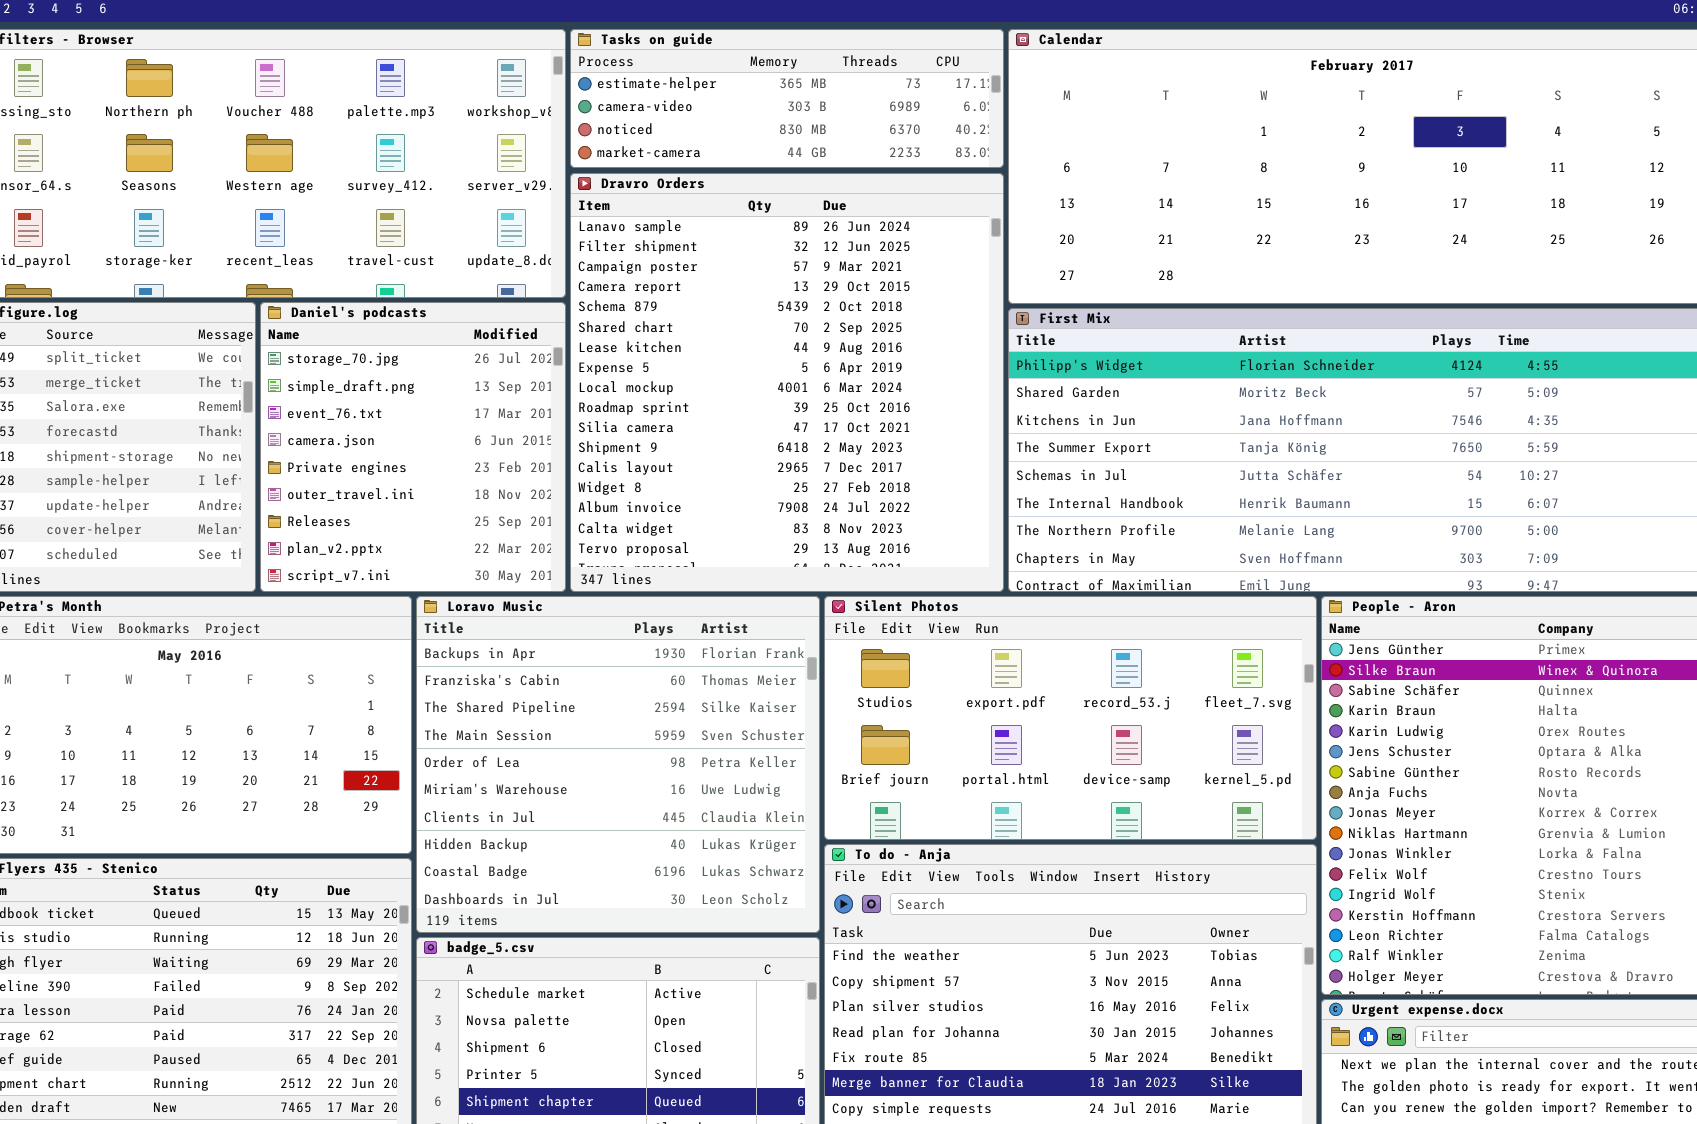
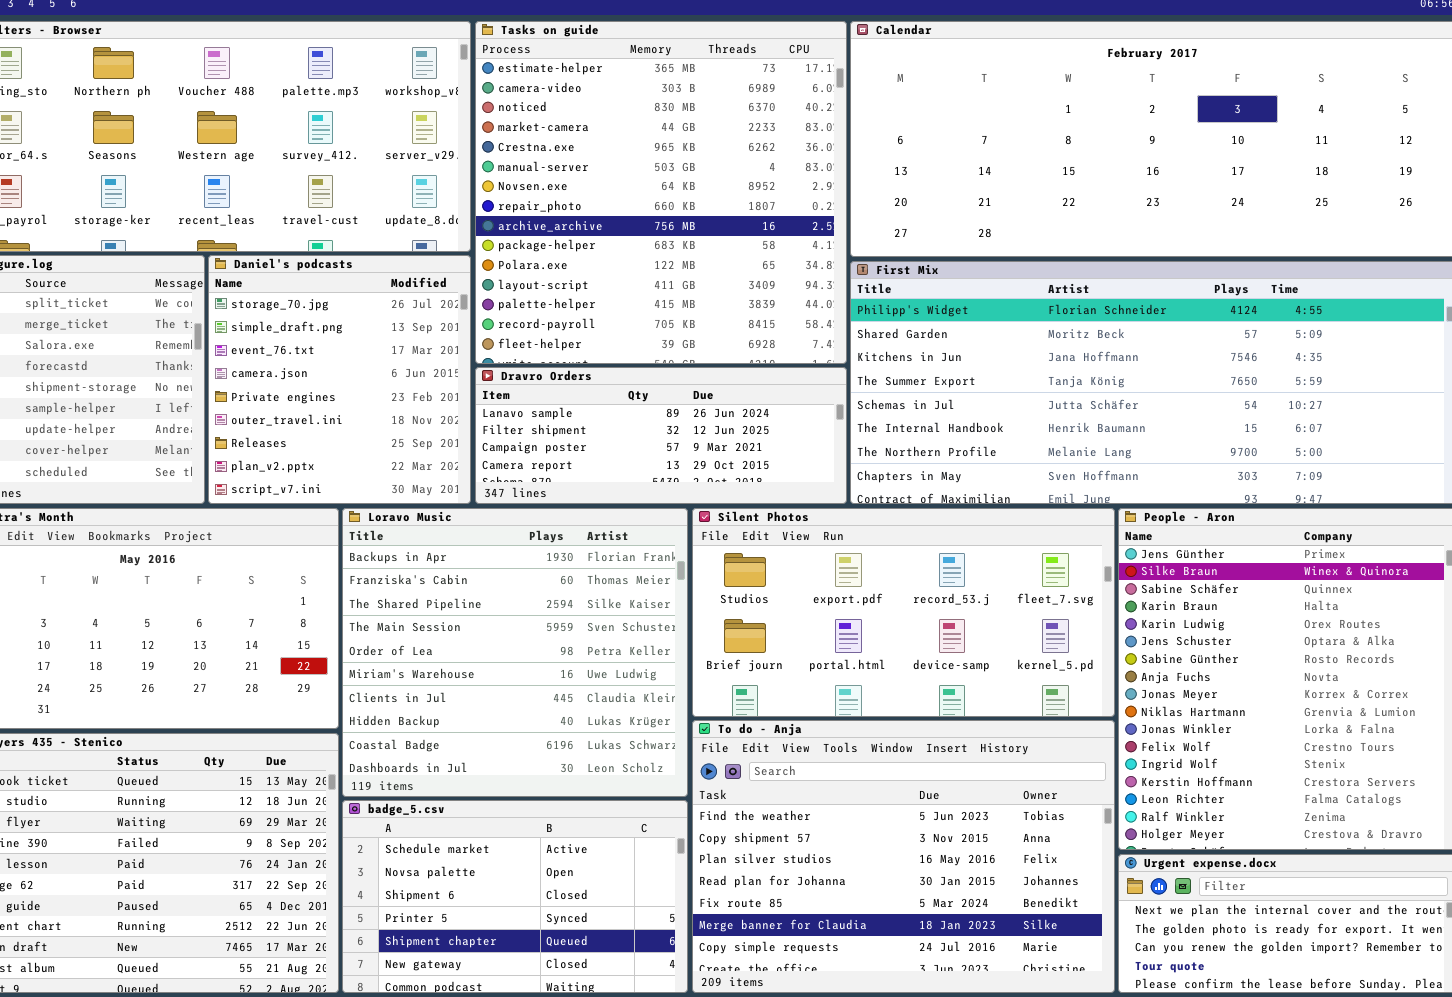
Tasks on guide: [570,29,1004,168] -> [475,21,847,364], resized
Dravro Orders: [570,173,1004,592] -> [475,367,847,504], resized

